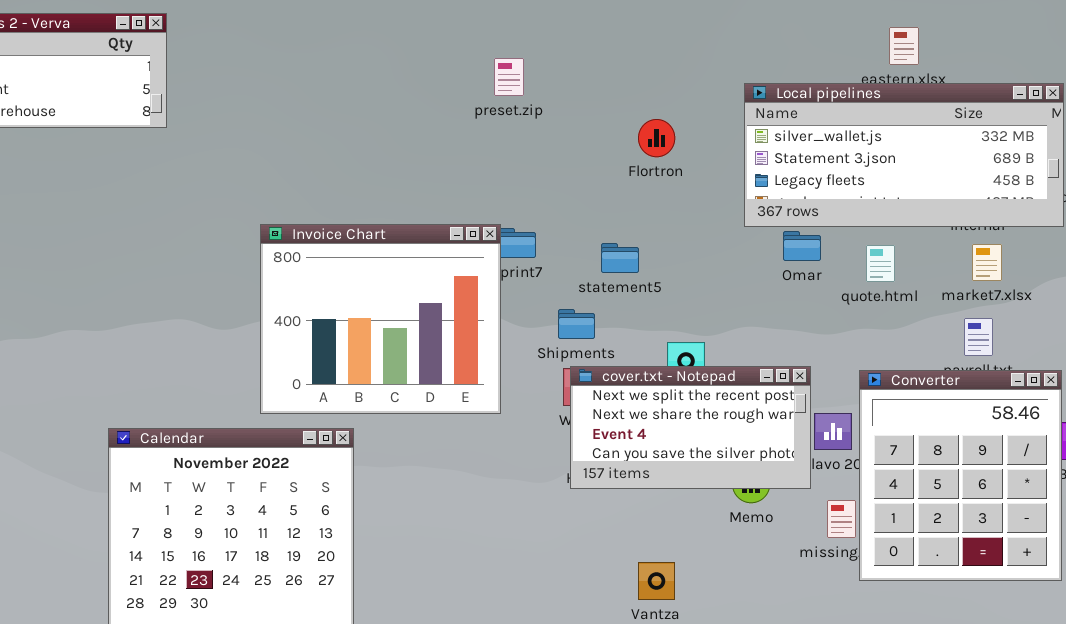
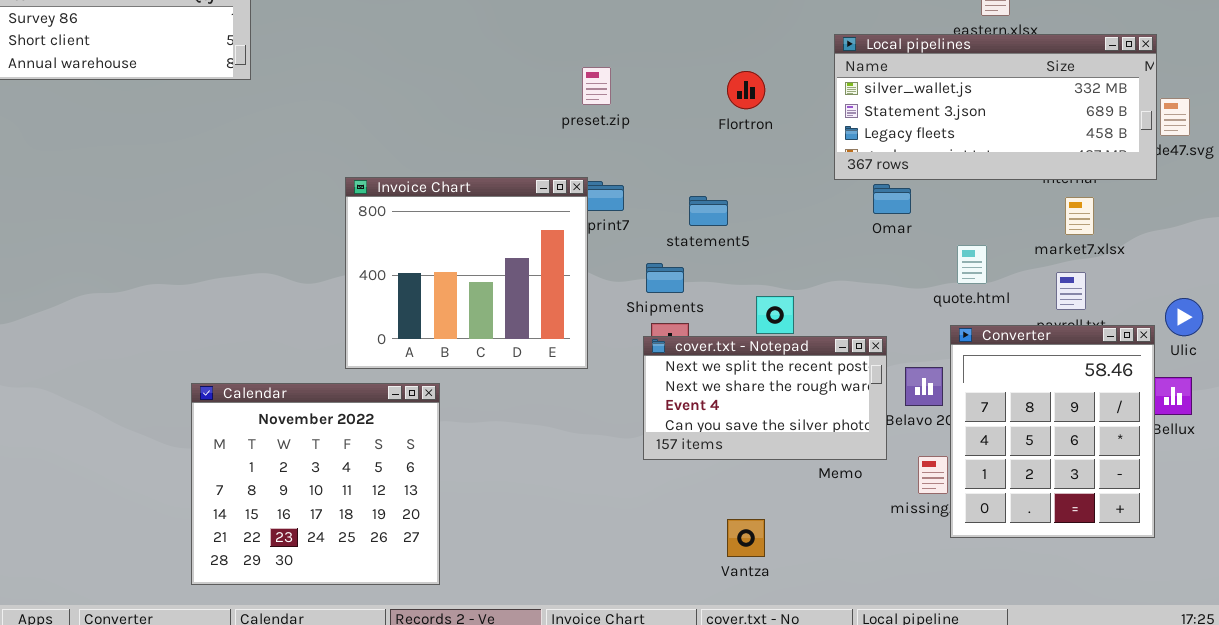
preset.zip: [494,58,524,96] -> [582,67,611,105], moved
quote.html: [866,245,895,282] -> [957,245,987,284], moved
cover.txt - Notepad: [570,366,811,489] -> [643,336,887,460], moved

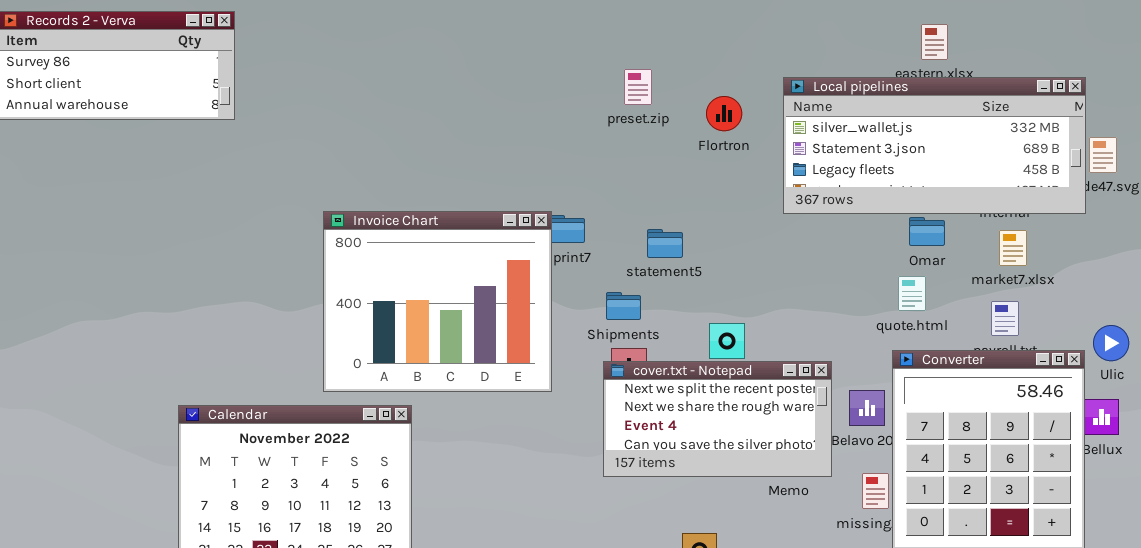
preset.zip: [582,67,611,105] -> [624,69,652,105], moved
Flortron: [727,71,765,109] -> [706,96,742,131], moved
Omar: [873,184,911,214] -> [909,217,945,246], moved

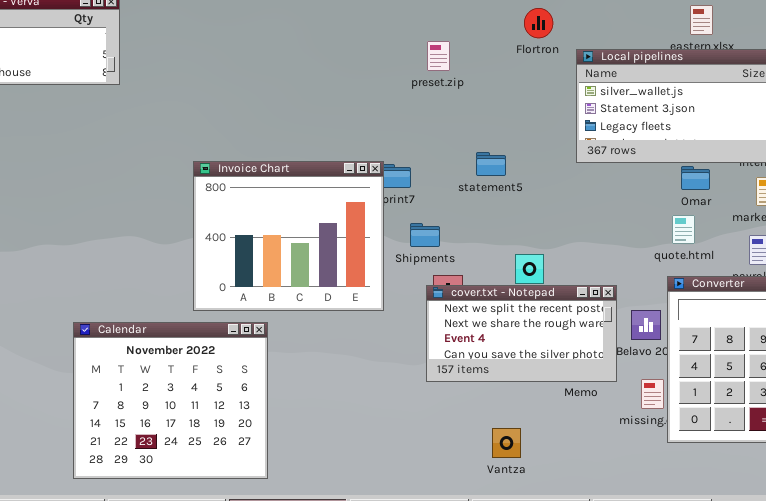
preset.zip: [624,69,652,105] -> [427,41,450,71], moved
Flortron: [706,96,742,131] -> [524,8,553,38], moved
statement5: [647,229,683,258] -> [476,152,506,176], moved
Shipments: [606,292,641,320] -> [410,223,440,247], moved

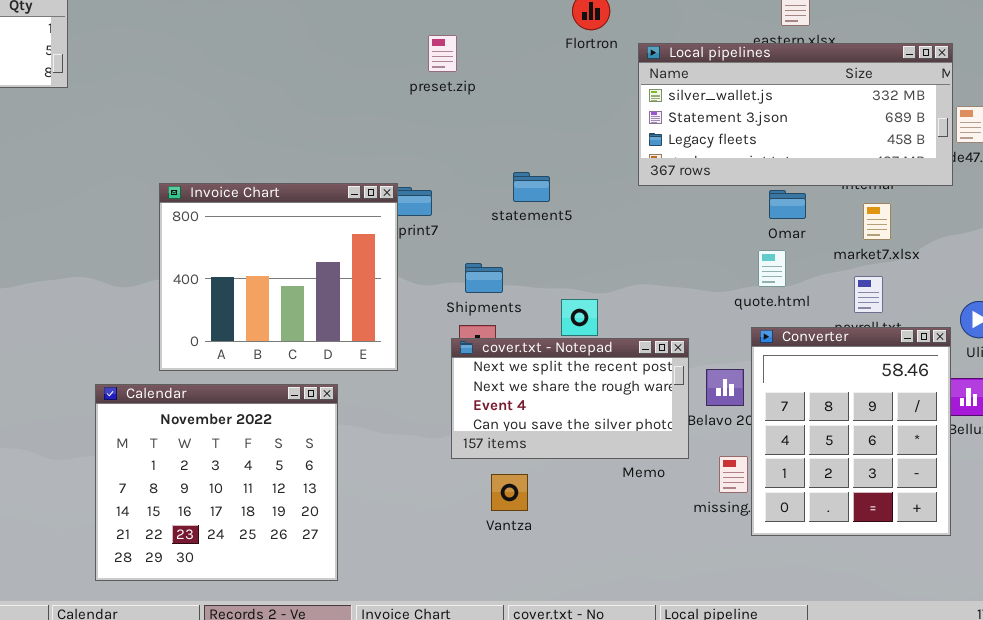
preset.zip: [427,41,450,71] -> [428,35,457,72], moved
Shipments: [410,223,440,247] -> [465,263,503,293], moved
Calendar: [73,322,268,479] -> [95,384,338,581], moved
Vantza: [492,428,521,458] -> [491,474,528,511], moved

